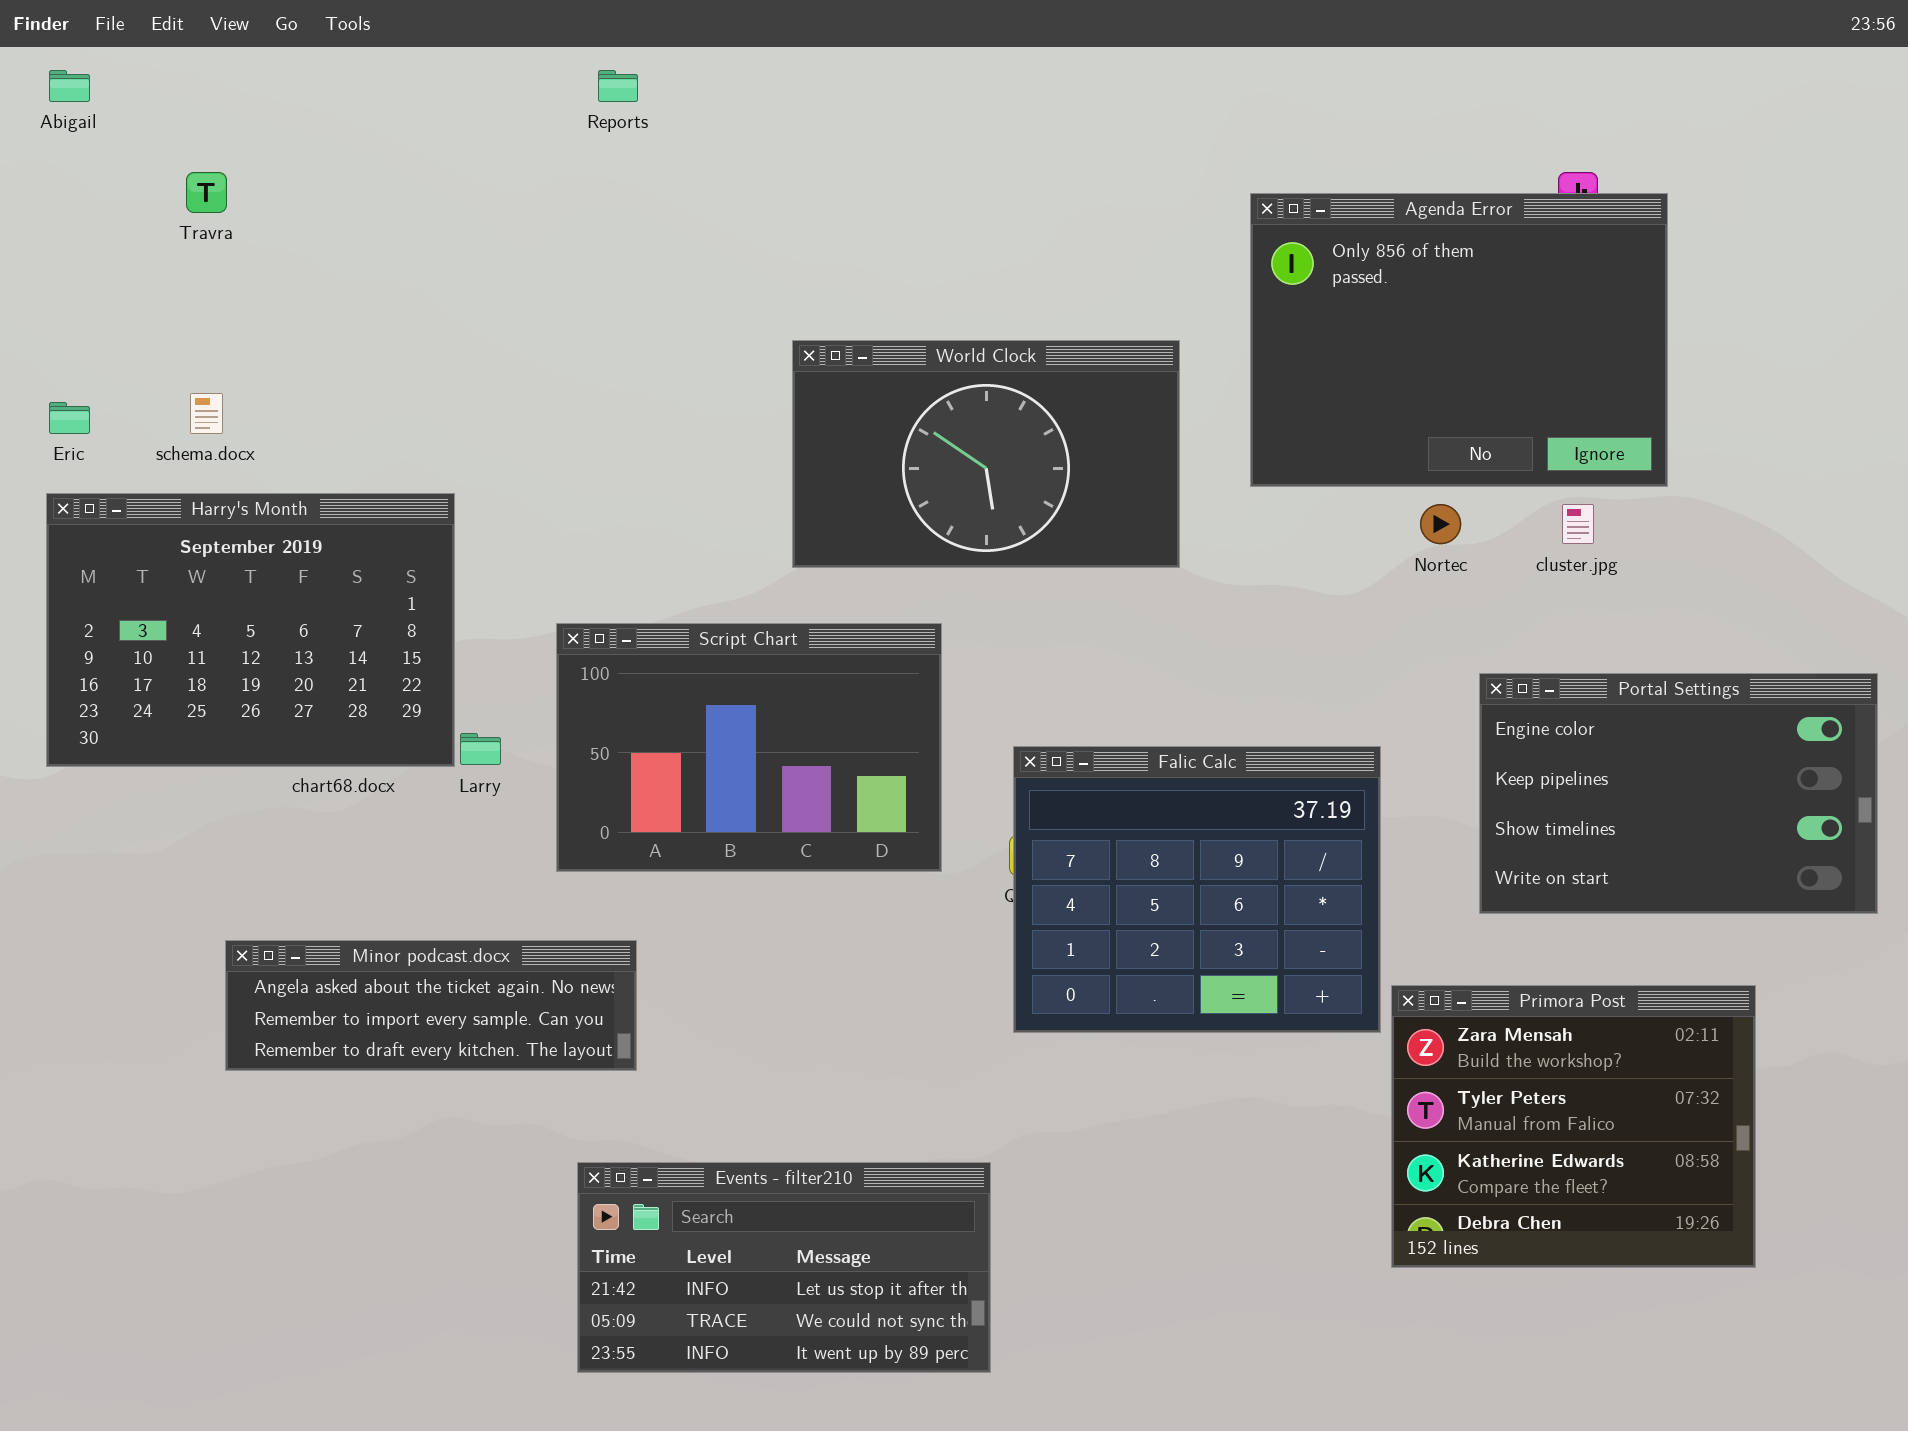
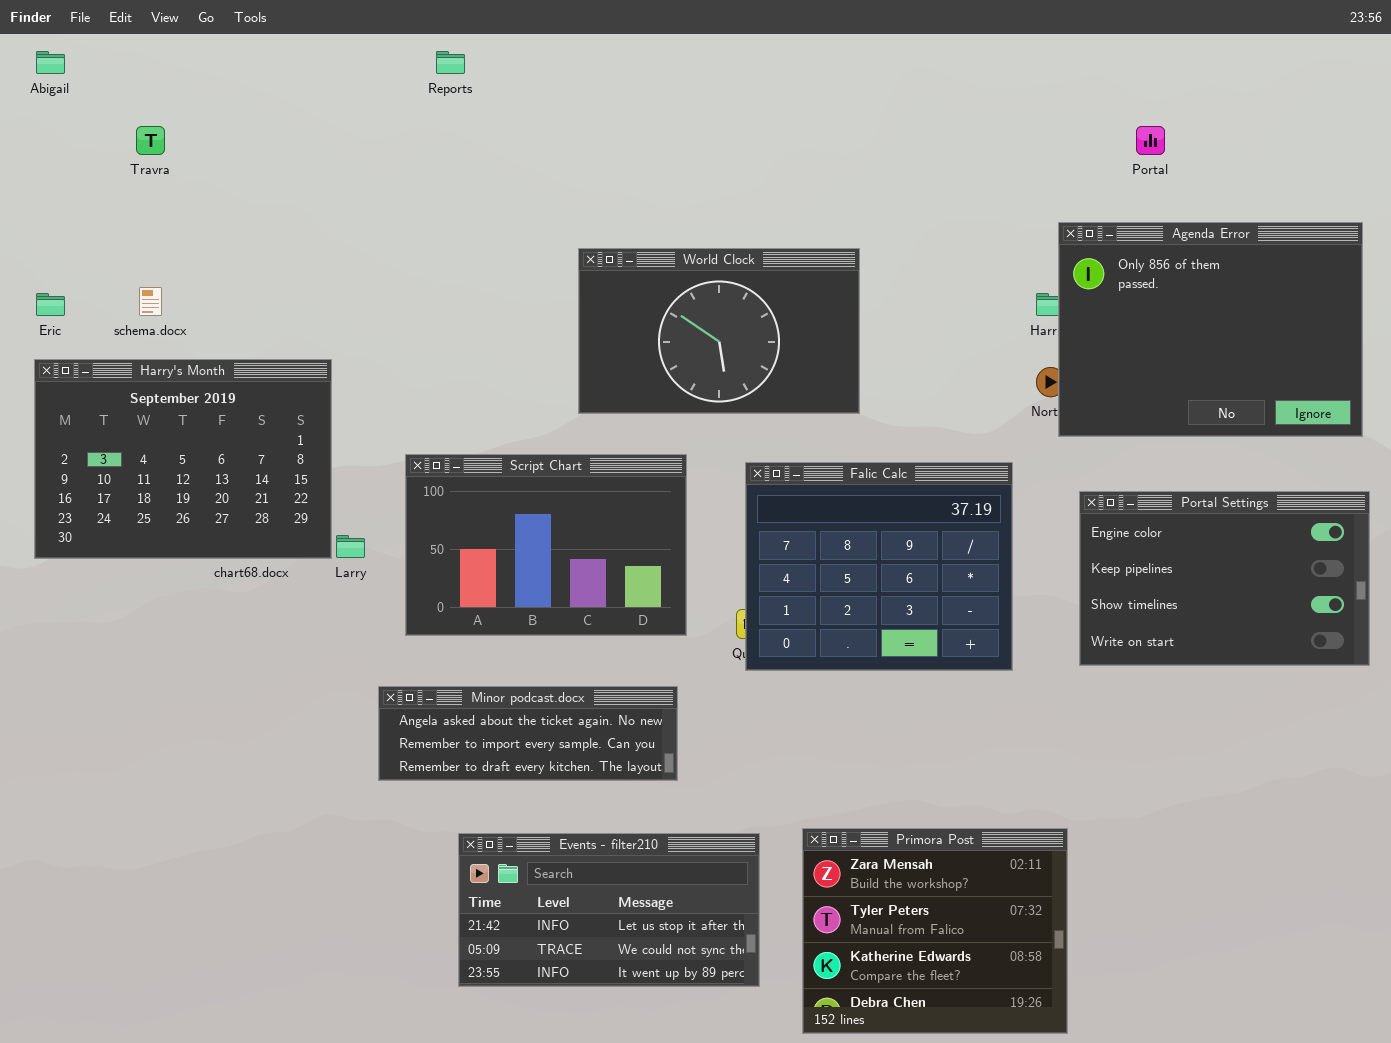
Agenda Error: [1250,193,1668,487] -> [1058,222,1363,437], moved
Falic Calc: [1013,746,1381,1033] -> [745,462,1013,671], moved
Minor podcast.docx: [225,940,637,1071] -> [378,686,678,781], moved
Primora Post: [1391,985,1756,1268] -> [802,828,1068,1034], moved
Events - filter210: [577,1162,991,1373] -> [458,833,760,987], moved

